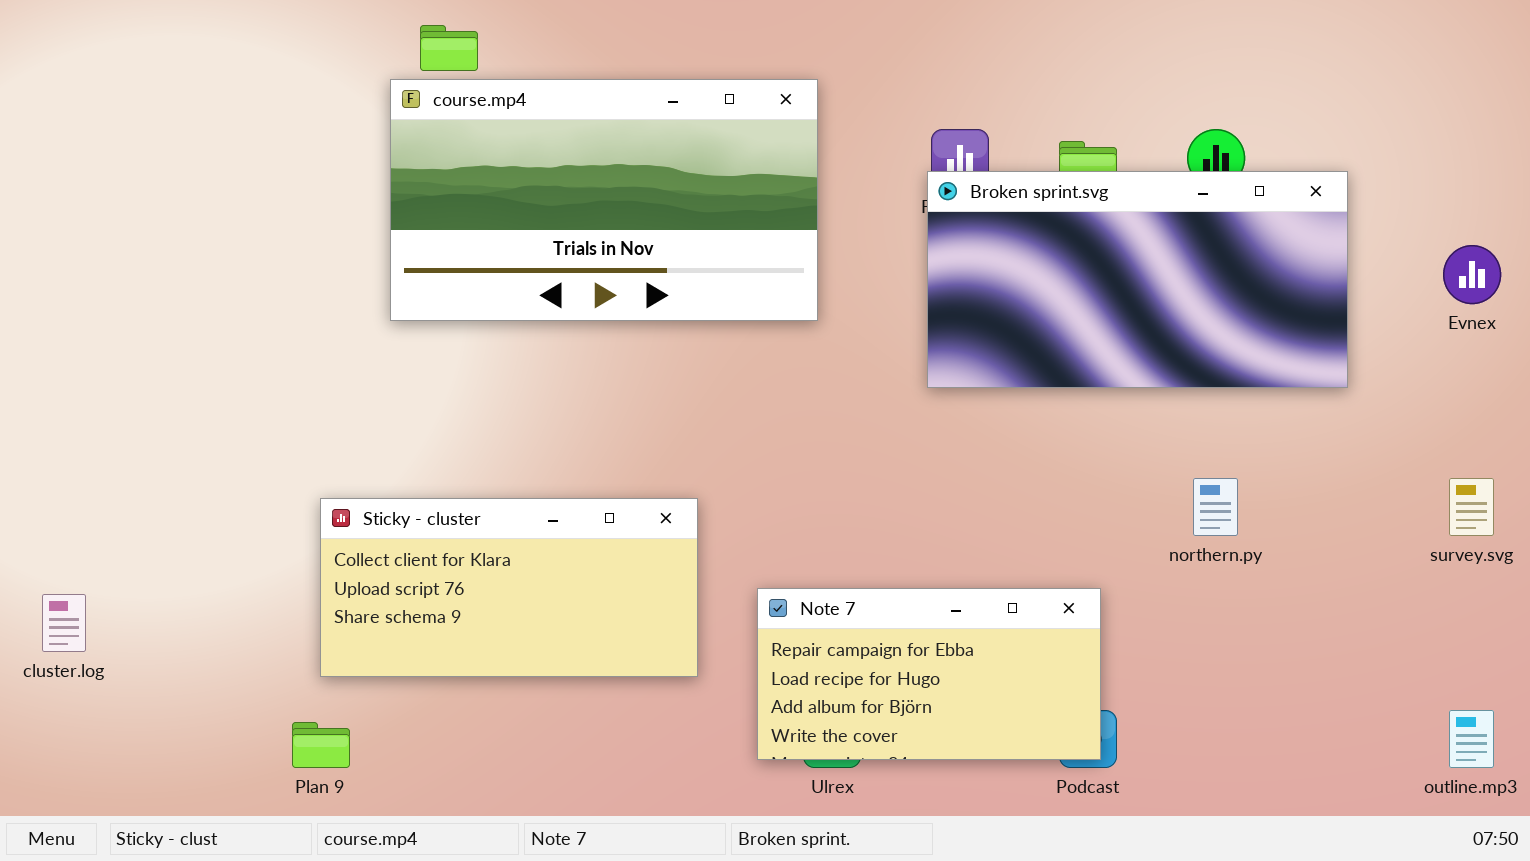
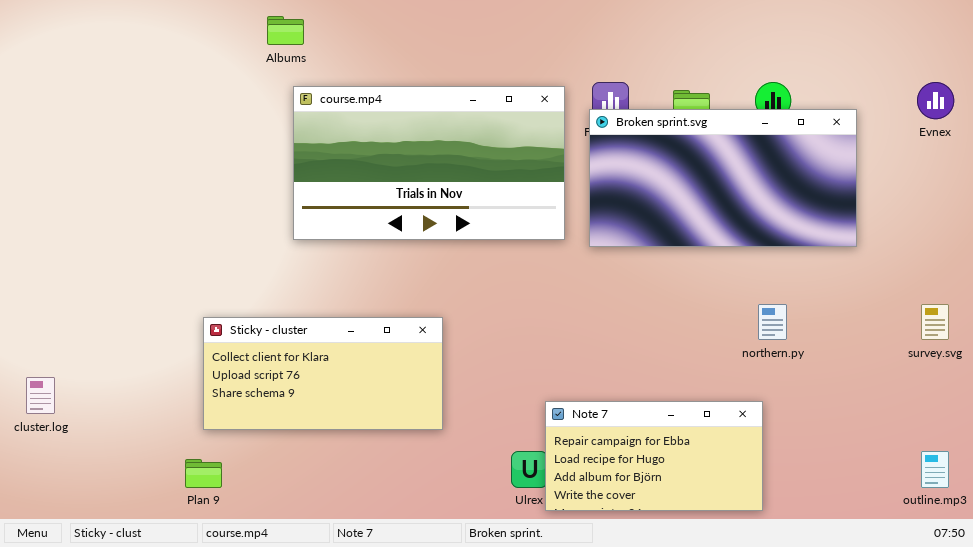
course.mp4: [390,79,818,321] -> [293,86,565,240], moved
Evnex: [1443,245,1501,304] -> [917,82,954,119], moved
Note 7: [757,588,1101,760] -> [545,401,763,511], moved

